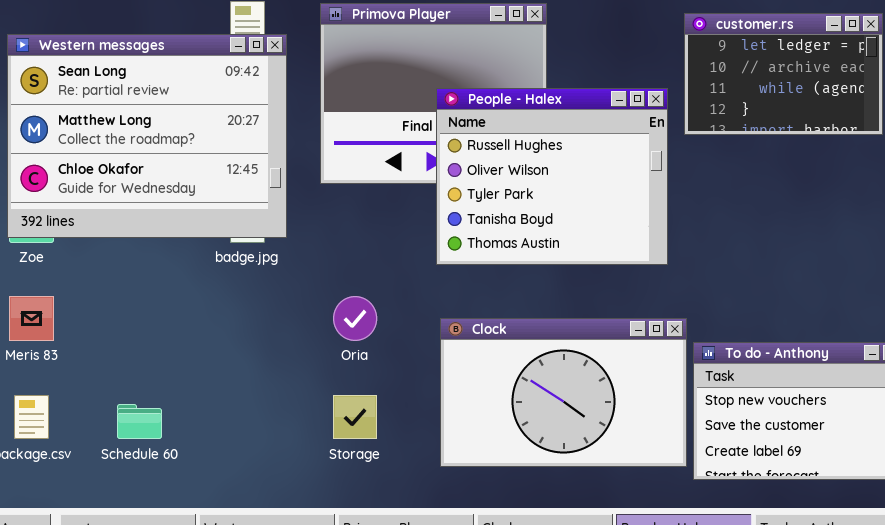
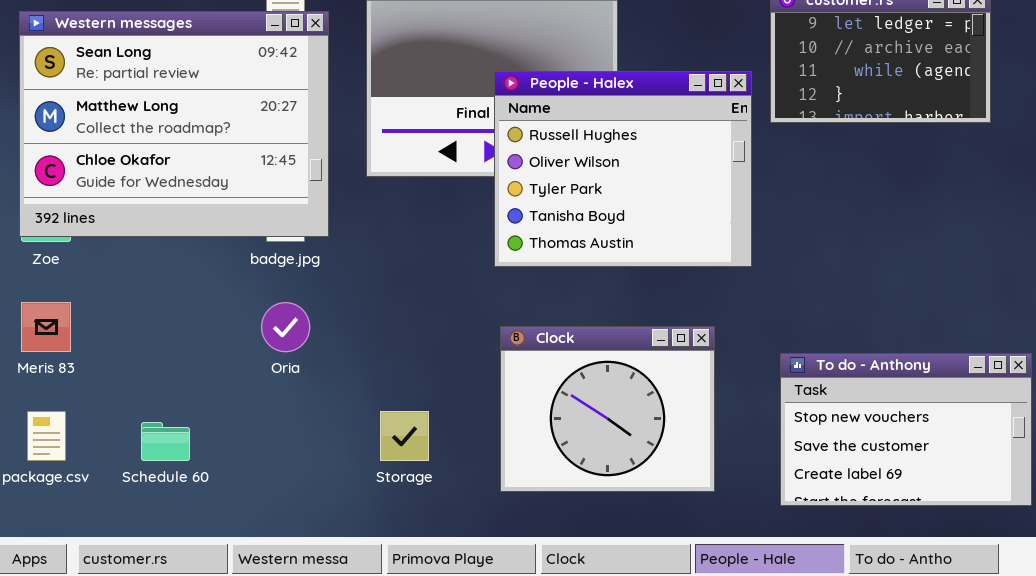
Oria: [333,296,377,341] -> [261,302,310,352], moved
Clock: [440,318,687,467] -> [500,326,715,492], resized

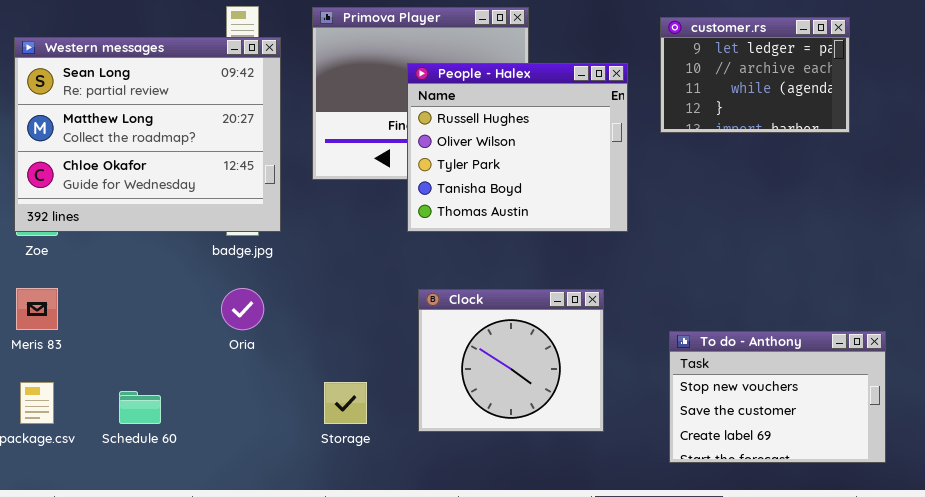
People - Halex: [494,71,752,267] -> [407,63,628,232], moved
Clock: [500,326,715,492] -> [418,289,604,432], moved

